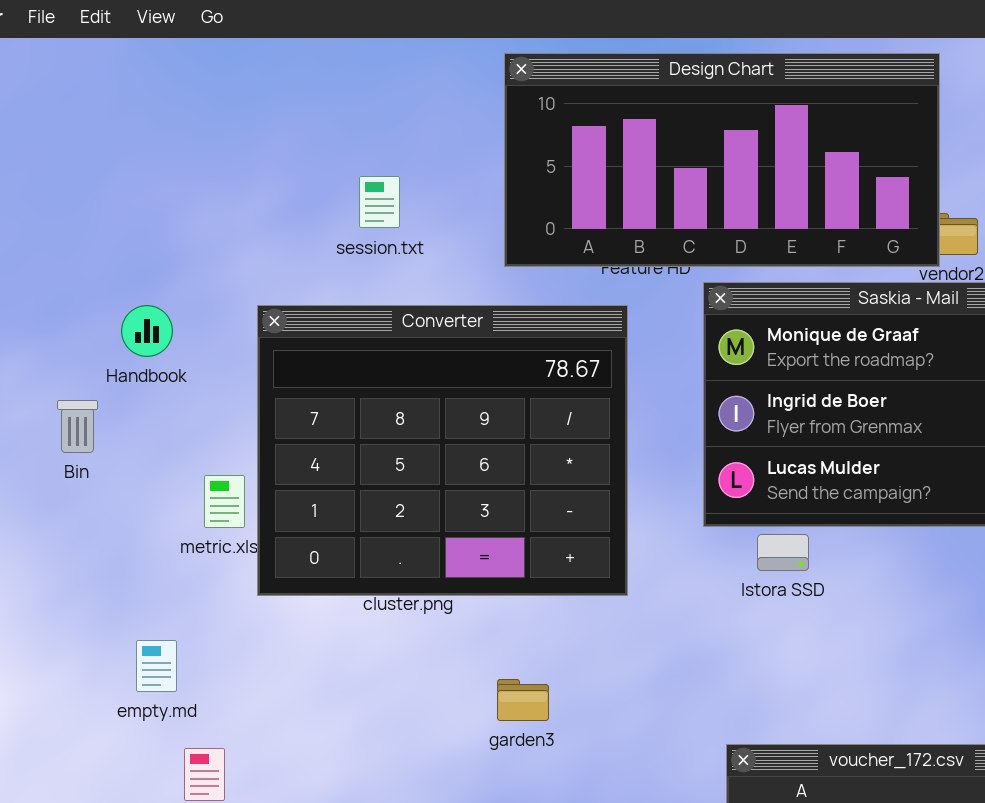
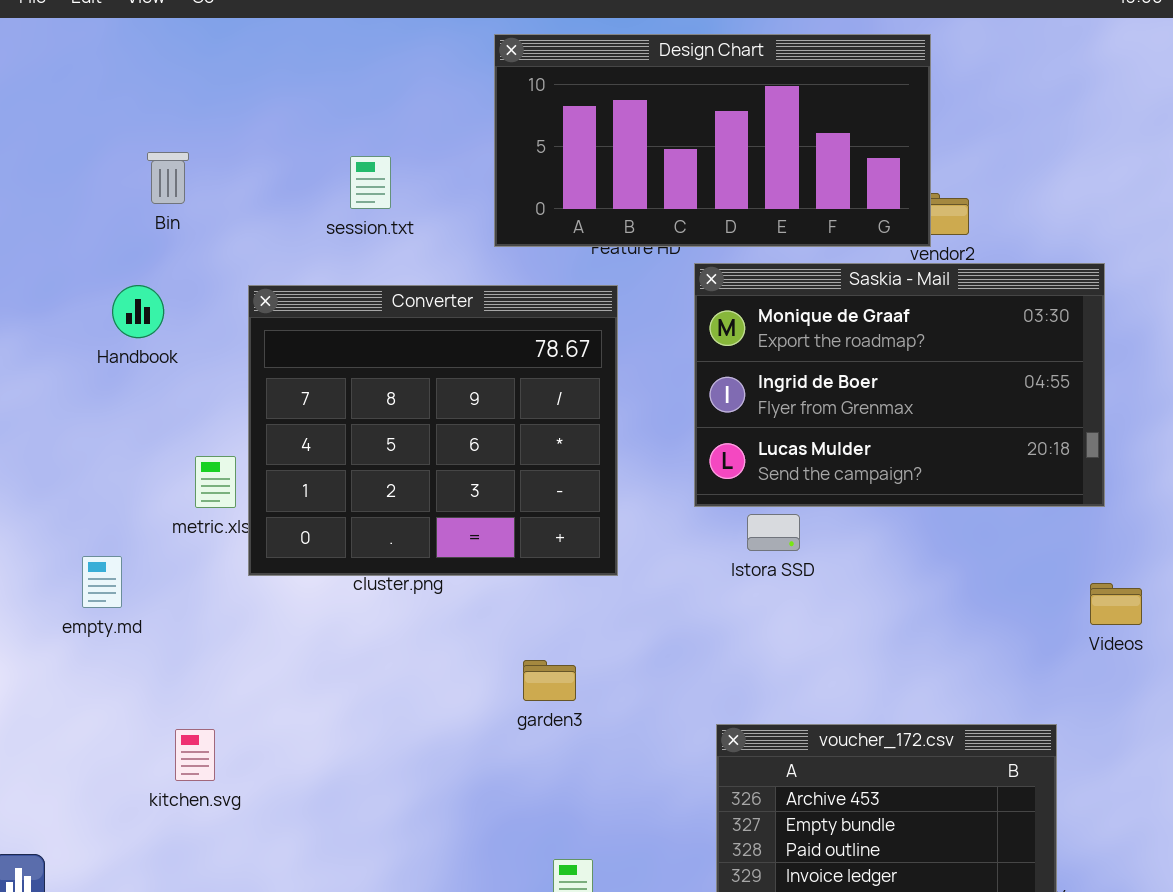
Bin: [57,400,98,453] -> [147,152,189,204], moved
empty.md: [136,640,177,692] -> [82,556,122,608], moved
garden3: [497,679,549,721] -> [523,660,576,701], moved

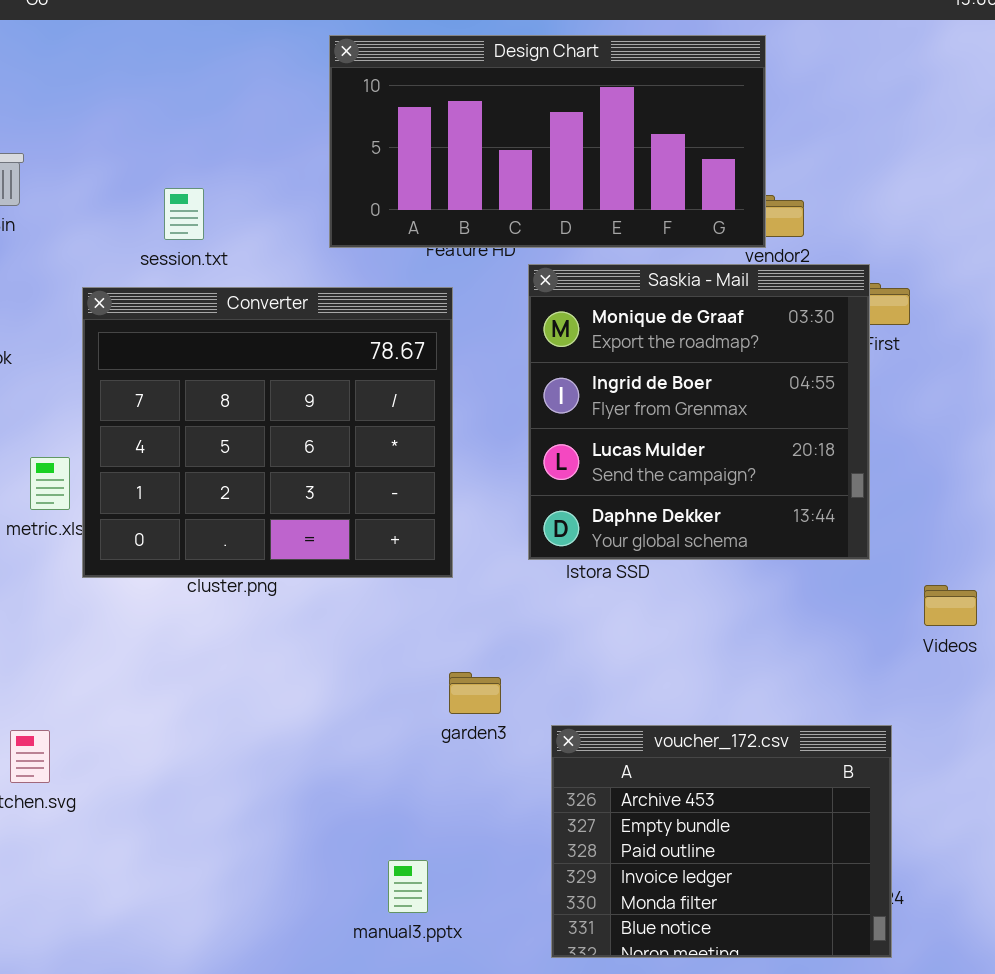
session.txt: [350,156,391,209] -> [164,188,204,240], moved
Saskia - Mail: [694,263,1105,507] -> [528,264,870,560], resized
garden3: [523,660,576,701] -> [449,672,501,714], moved

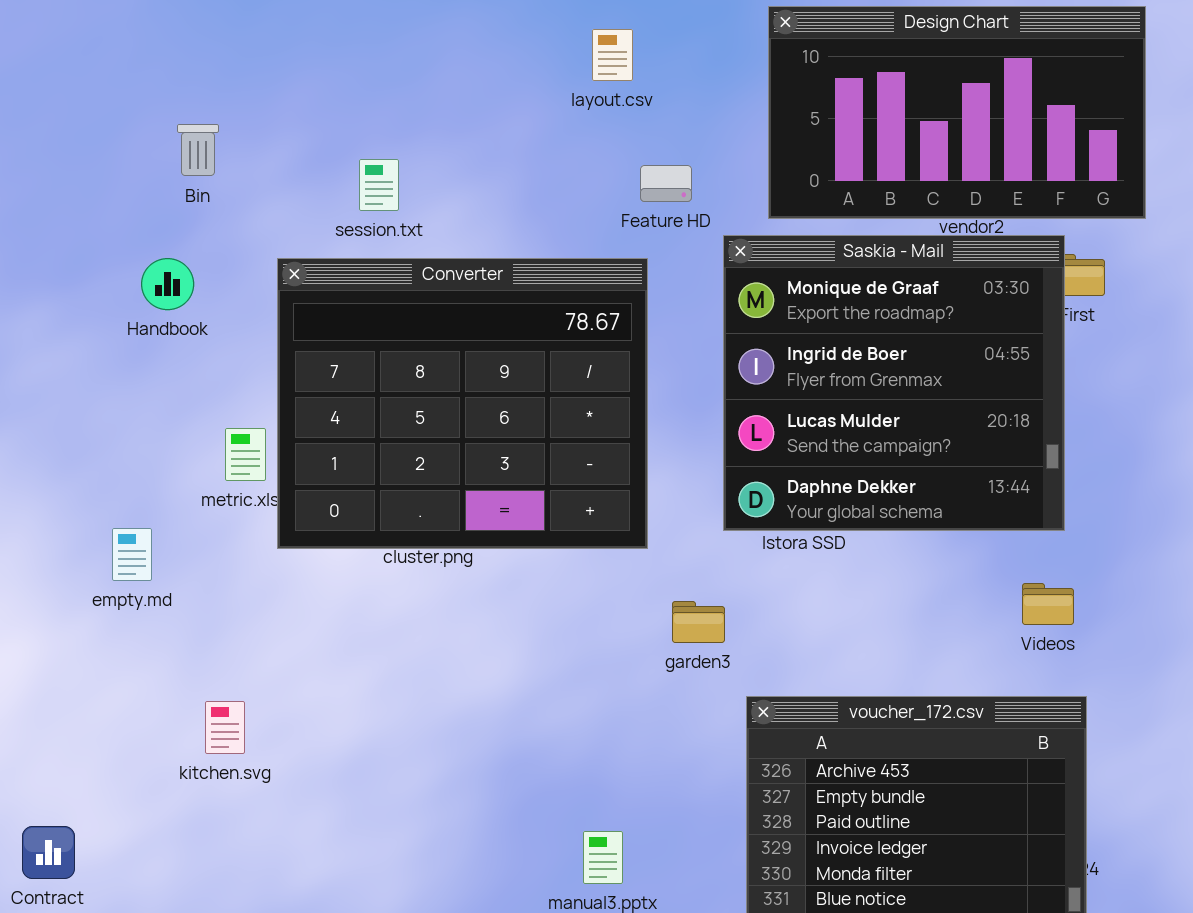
Design Chart: [329,35,766,248] -> [768,6,1146,219], moved, resized
Videos: [924,585,977,626] -> [1022,583,1074,625], moved
garden3: [449,672,501,714] -> [672,601,725,643], moved

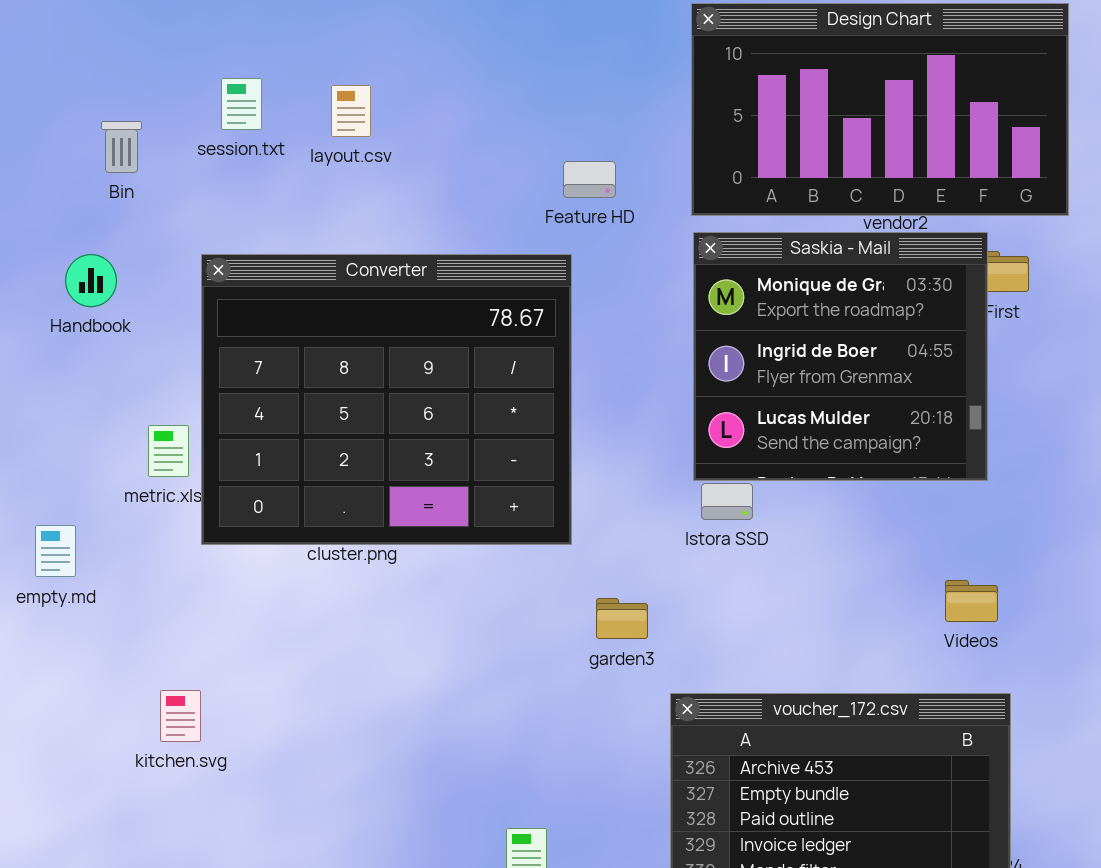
layout.csv: [592,29,633,81] -> [331,85,371,137], moved
session.txt: [359,159,399,211] -> [221,78,262,130], moved
Saskia - Mail: [723,235,1065,531] -> [693,232,988,481], resized
kitchen.svg: [205,701,245,754] -> [160,690,201,742], moved

